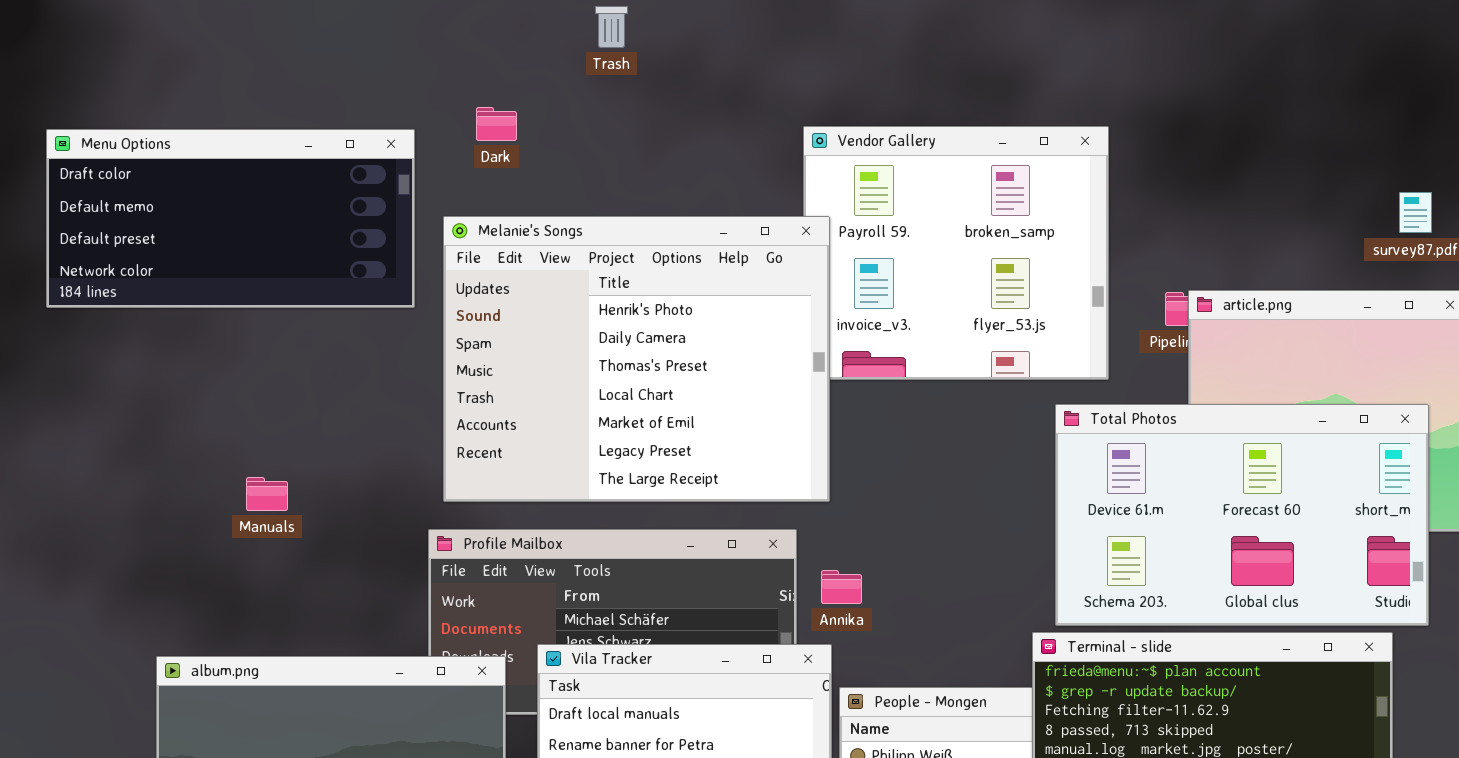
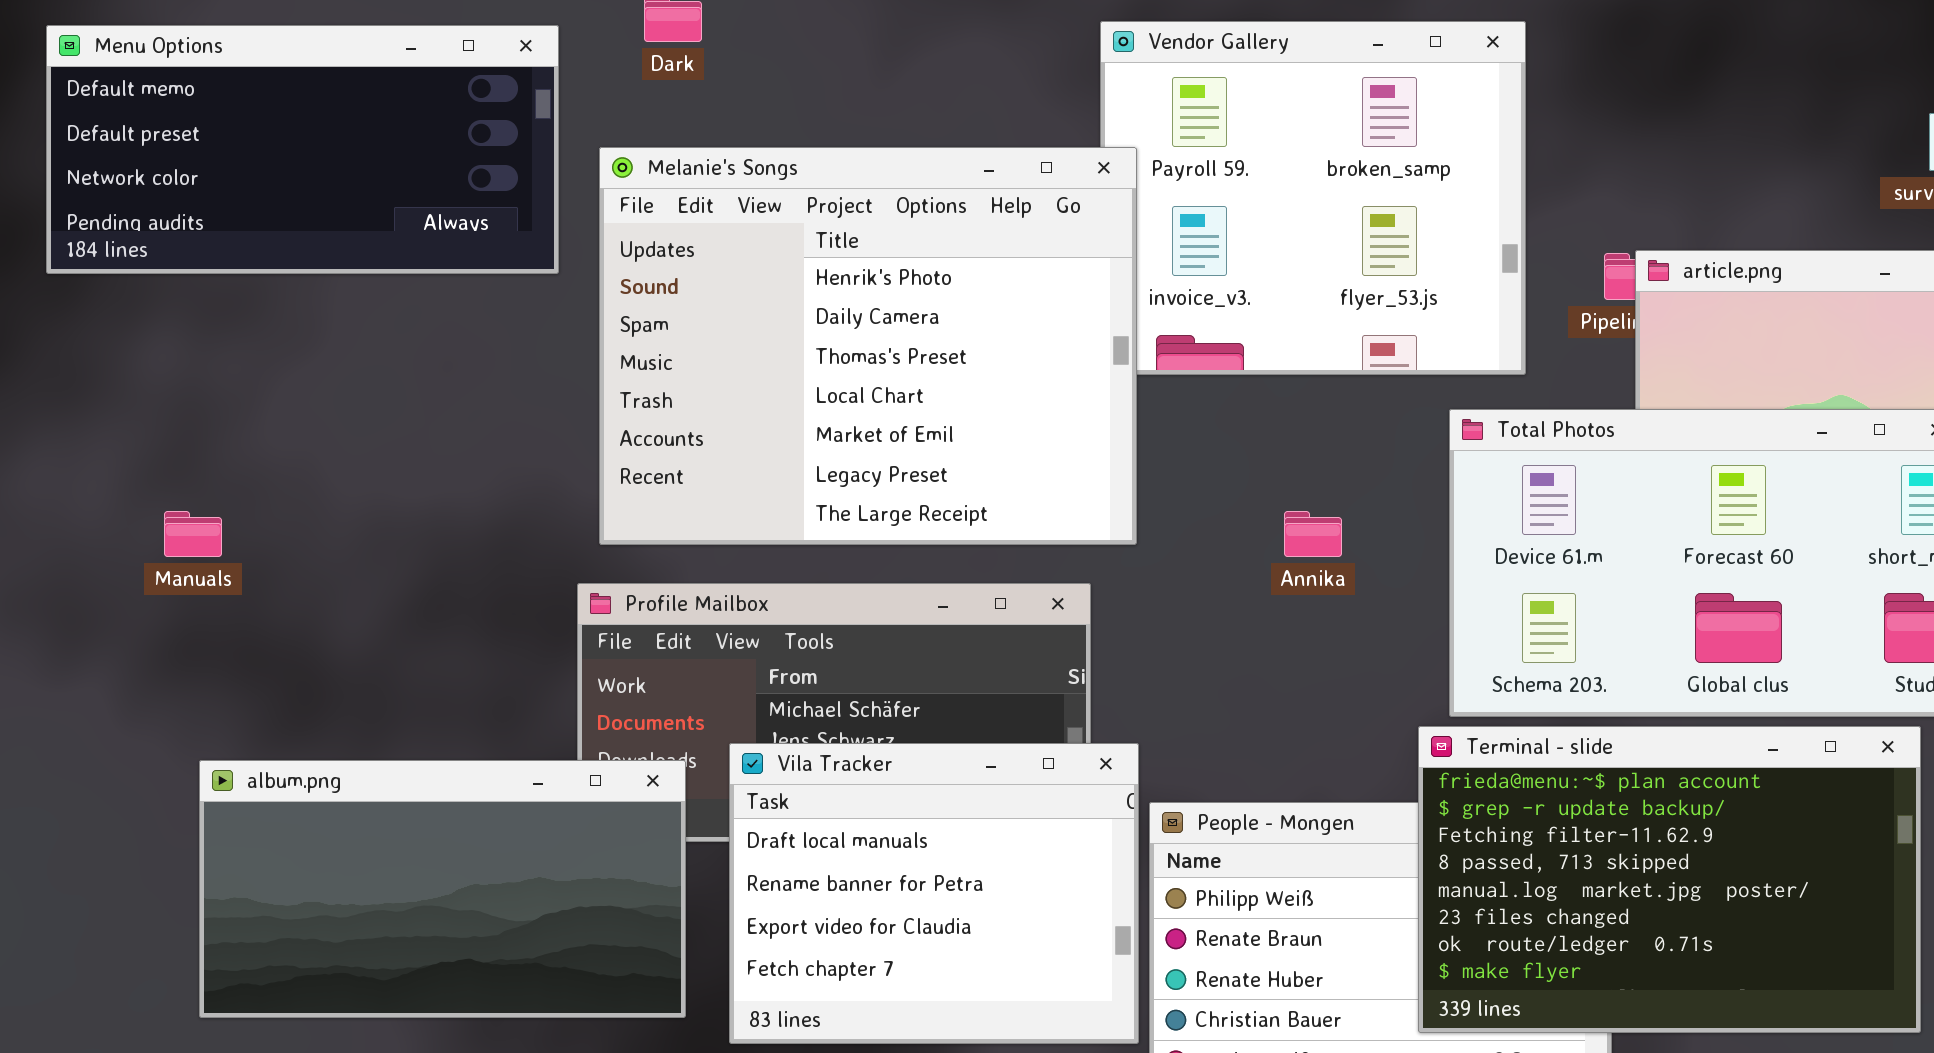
Menu Options: [46,129,415,308] -> [46,25,559,274], scrolled down 1 row
Manuals: [246,477,288,511] -> [164,511,222,557], moved
Annika: [821,570,862,604] -> [1284,511,1342,557], moved

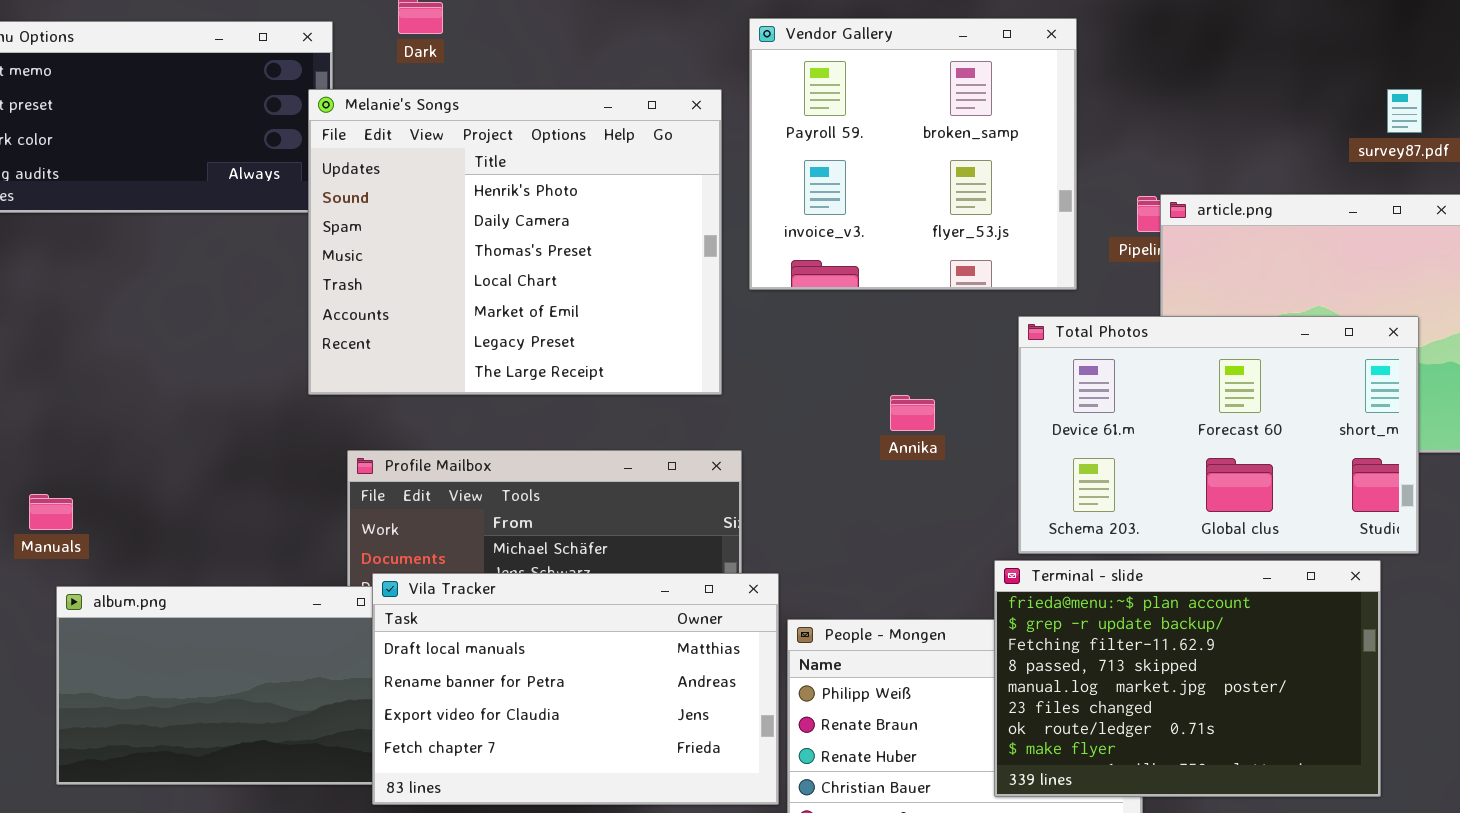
Melanie's Songs: [599,147,1137,545] -> [308,89,722,395], moved
Manuals: [164,511,222,557] -> [29,494,73,530], moved
Vila Tracker: [729,743,1139,1044] -> [372,573,779,805], resized

